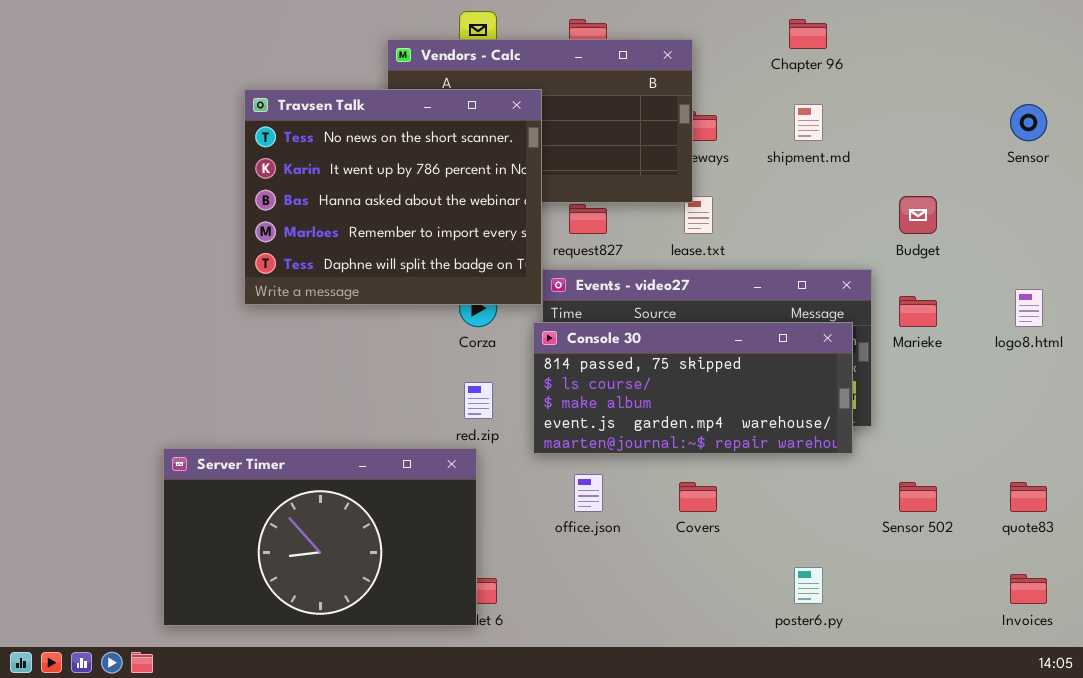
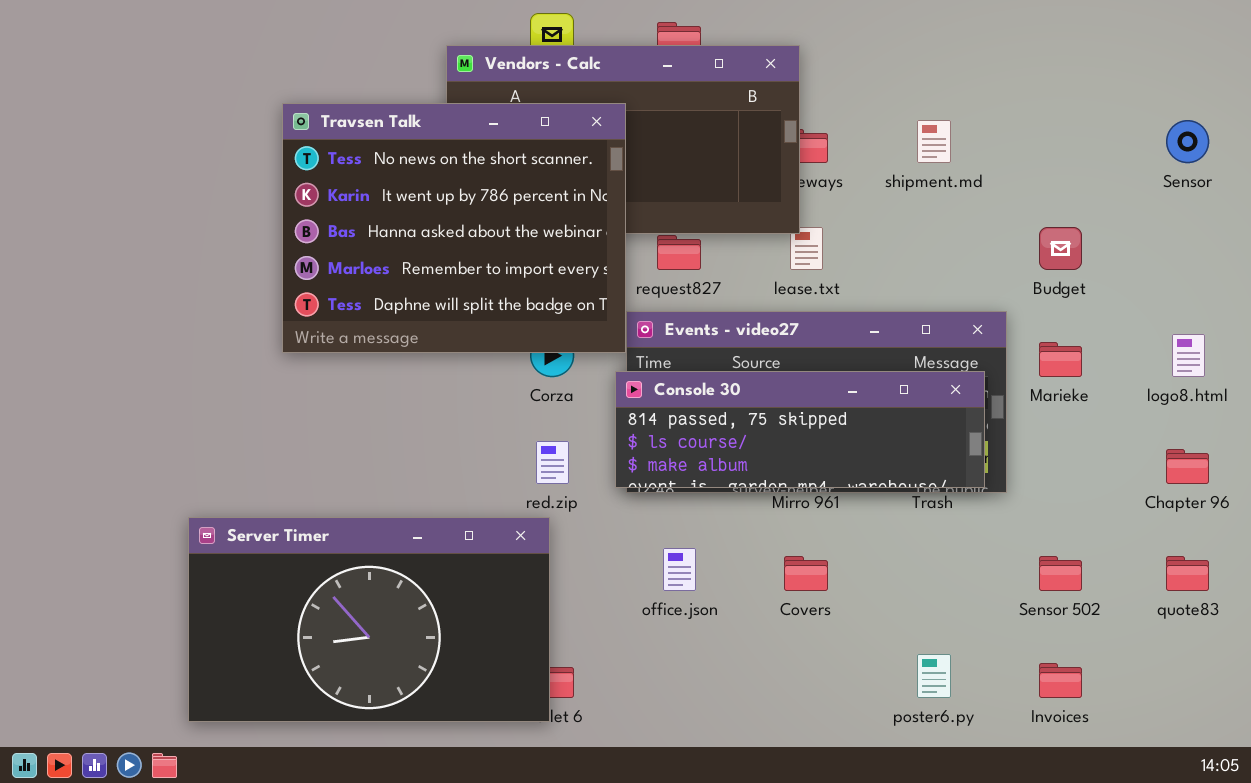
Chapter 96: [789,19,827,49] -> [1166,449,1209,484], moved
Console 30: [533,322,853,454] -> [615,371,985,488], resized
Invoices: [1010,574,1047,604] -> [1039,663,1082,698], moved

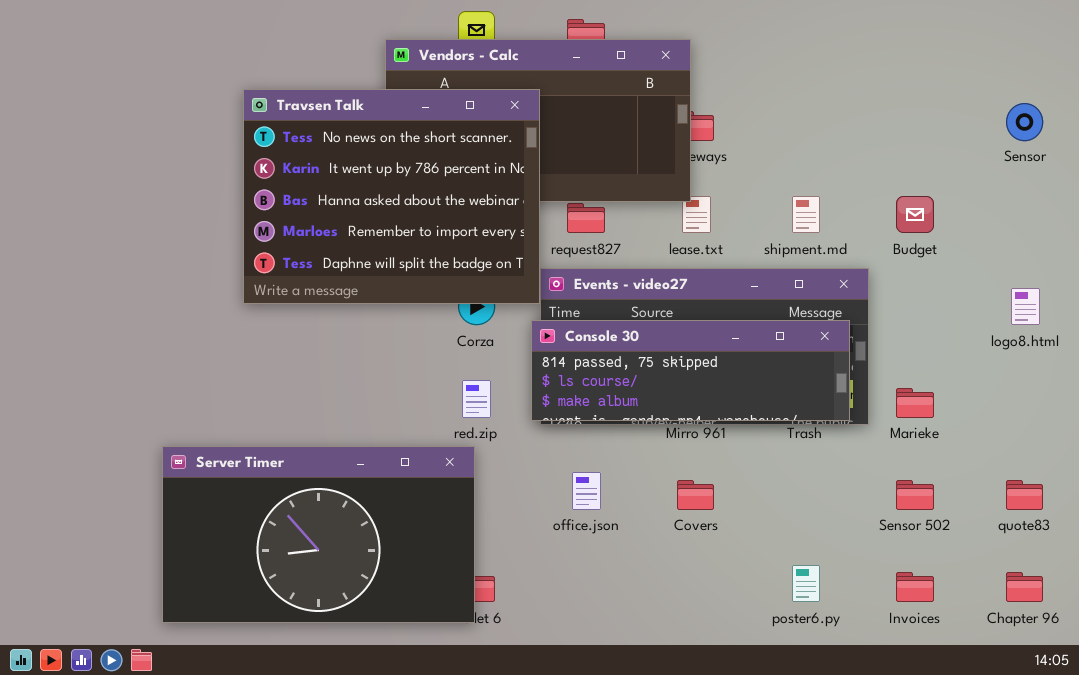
shipment.md: [917,120,951,163] -> [792,196,820,233], moved
Marieke: [1039,342,1082,377] -> [896,388,934,418], moved
Chapter 96: [1166,449,1209,484] -> [1006,572,1043,602], moved

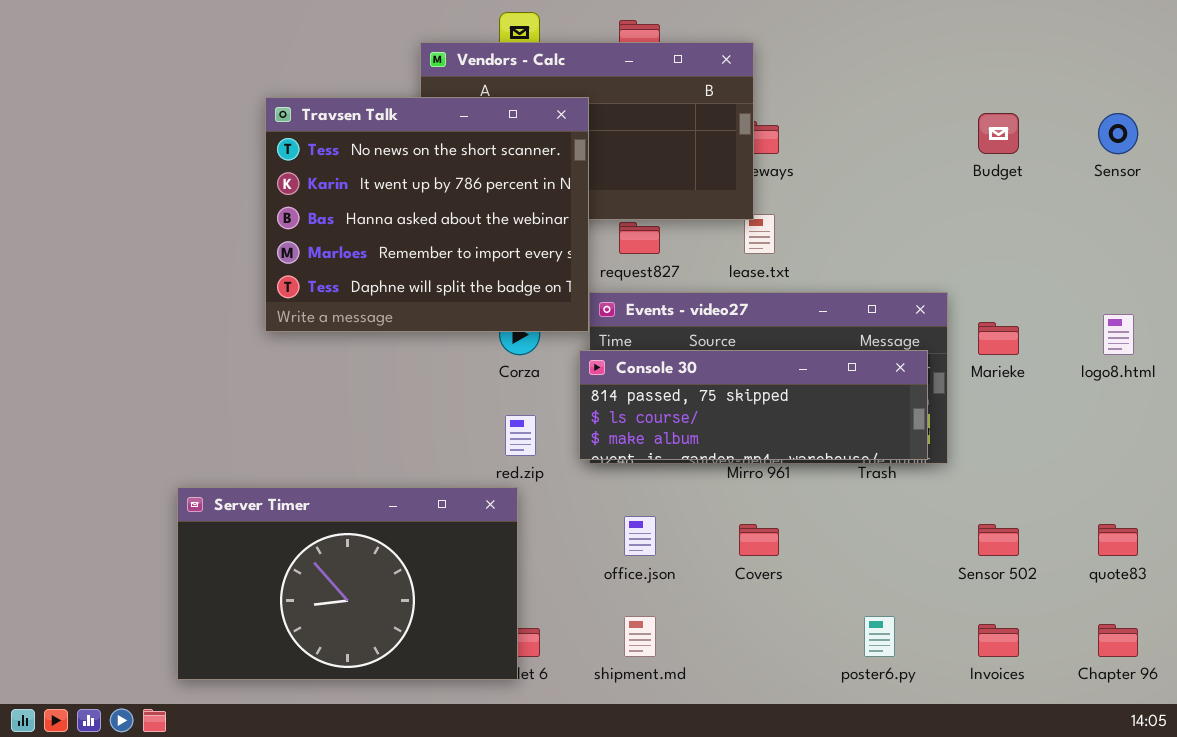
shipment.md: [792,196,820,233] -> [624,616,656,657], moved
Budget: [896,196,934,233] -> [978,113,1019,154], moved
Marieke: [896,388,934,418] -> [978,322,1019,355], moved

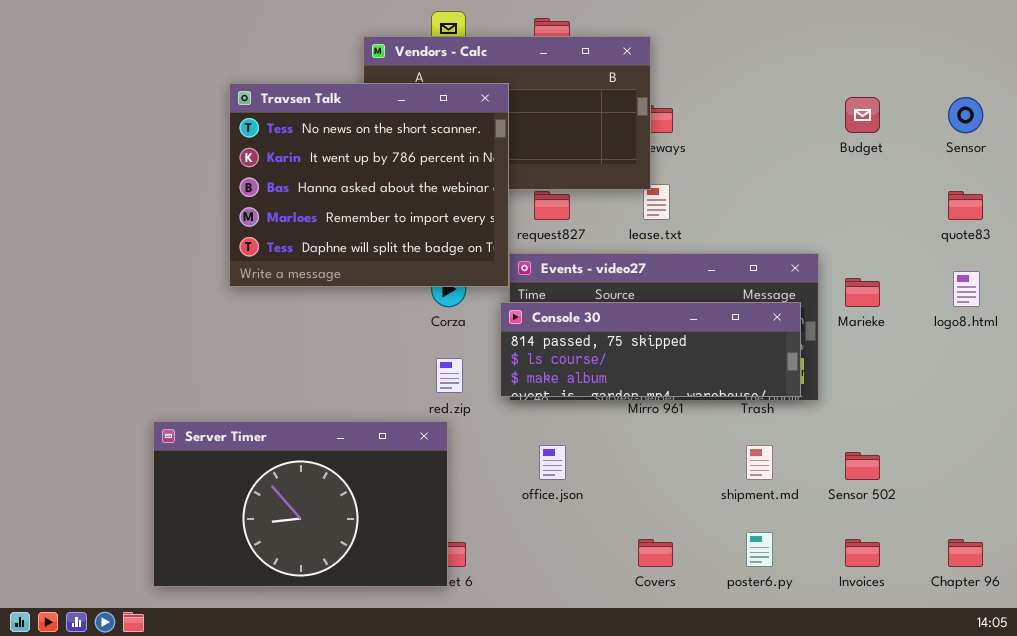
Covers: [739,524,779,556] -> [638,539,673,567], moved
quote83: [1098,524,1138,556] -> [948,191,983,220], moved
shipment.md: [624,616,656,657] -> [746,445,773,480], moved

